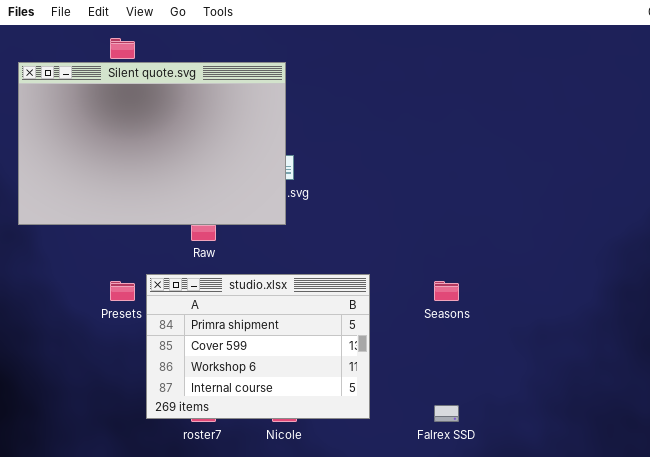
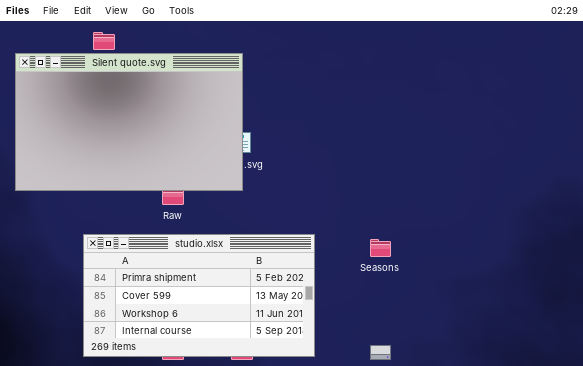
studio.xlsx: [146,274,370,419] -> [83,234,315,357], resized

